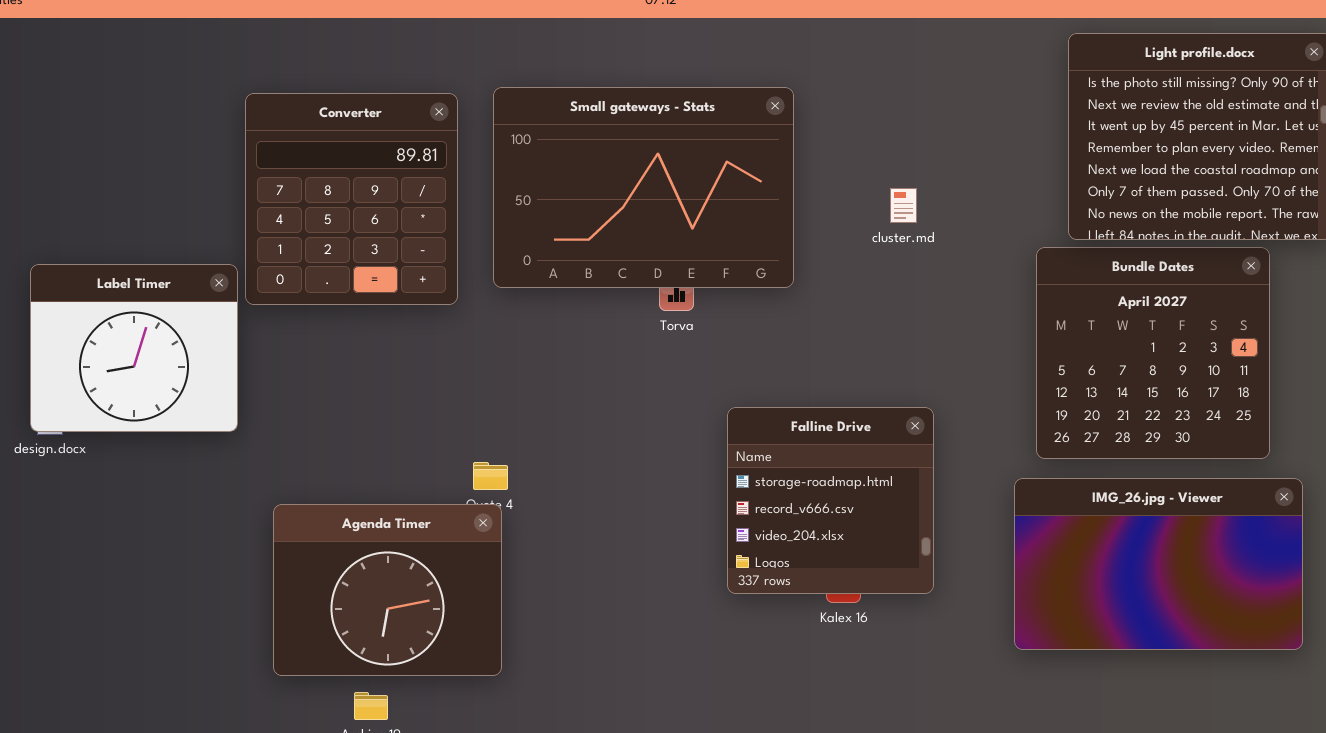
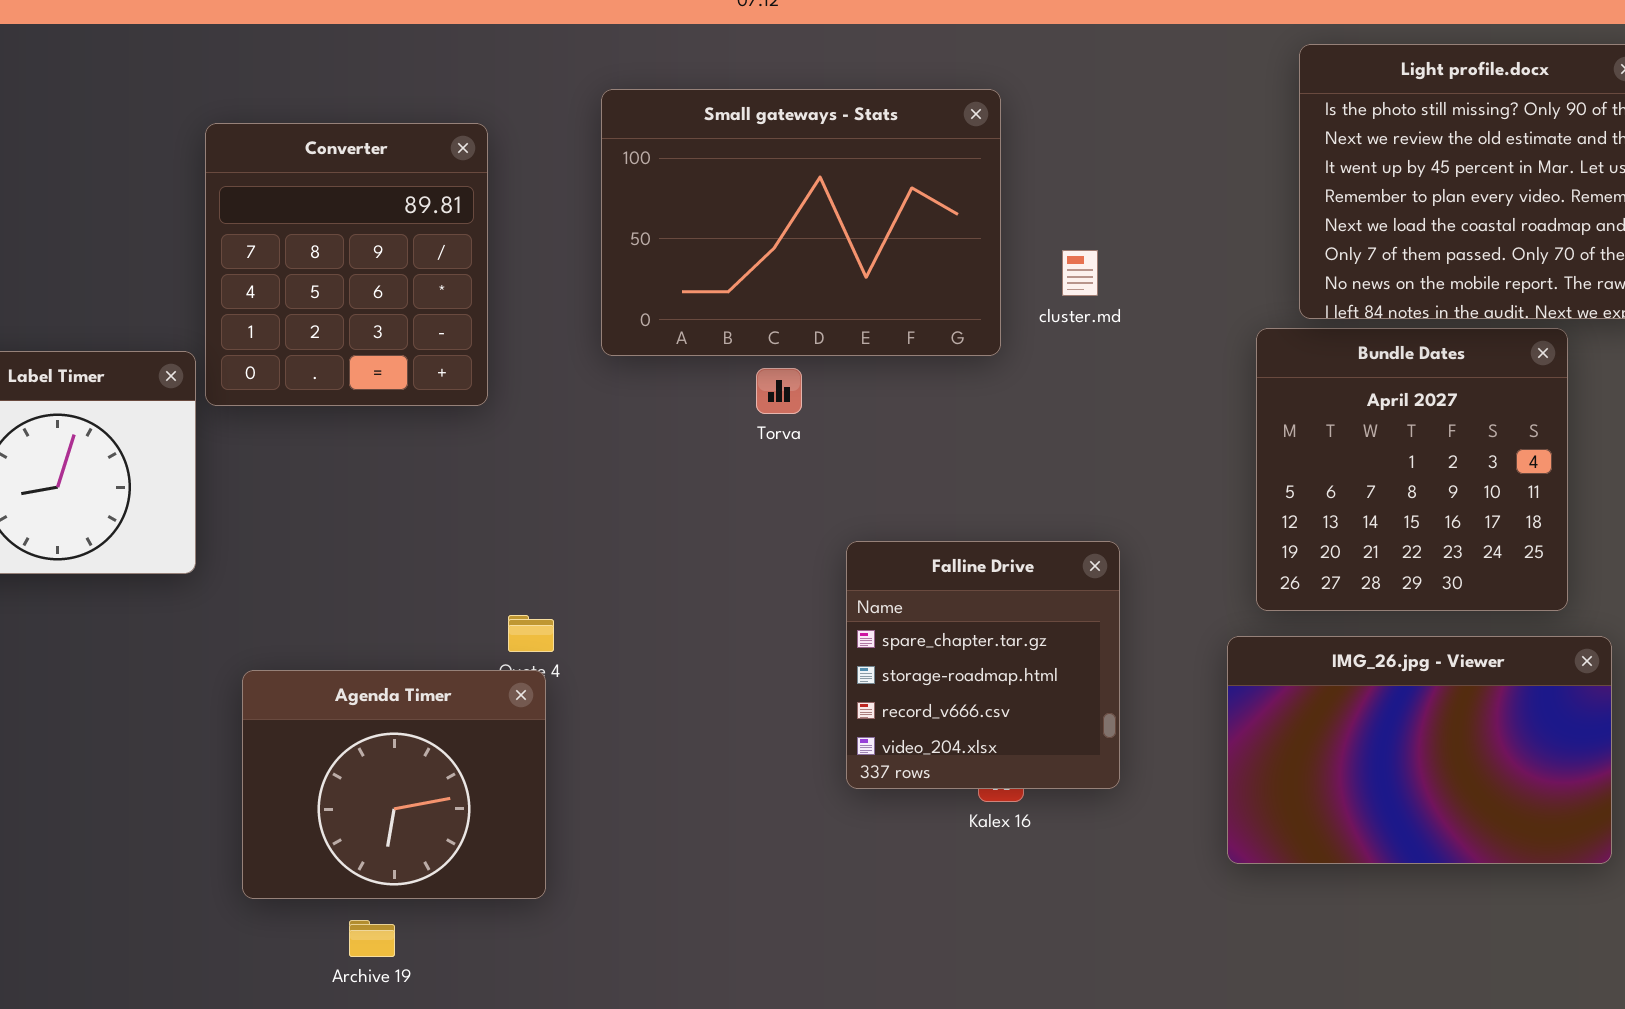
Small gateways - Stats: [493,87,794,288] -> [601,89,1001,356], moved
Falline Drive: [727,407,934,594] -> [846,541,1120,789], scrolled up 1 row

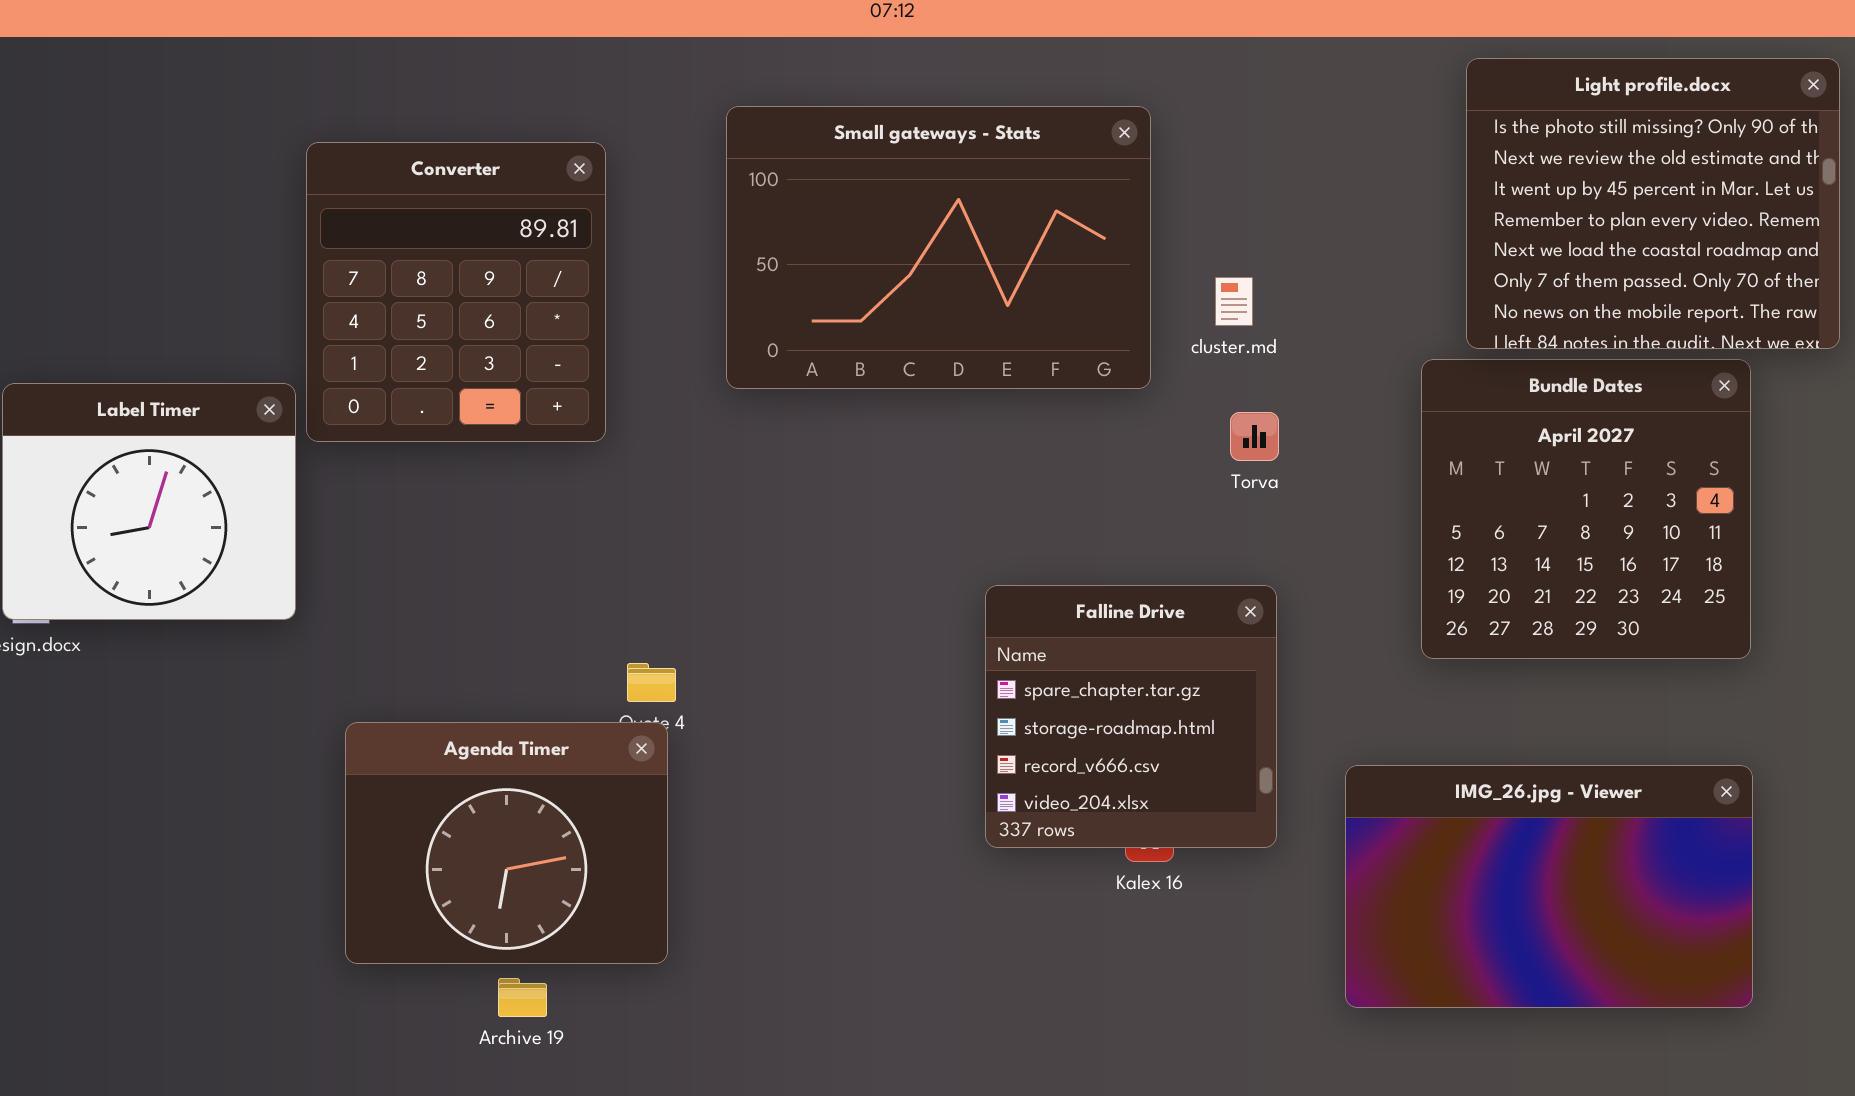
Torva: [756,368,802,414] -> [1230,412,1279,461], moved
IMG_26.jpg - Viewer: [1227,636,1612,864] -> [1345,765,1753,1008], moved
Archive 19: [349,920,395,957] -> [498,978,547,1017], moved

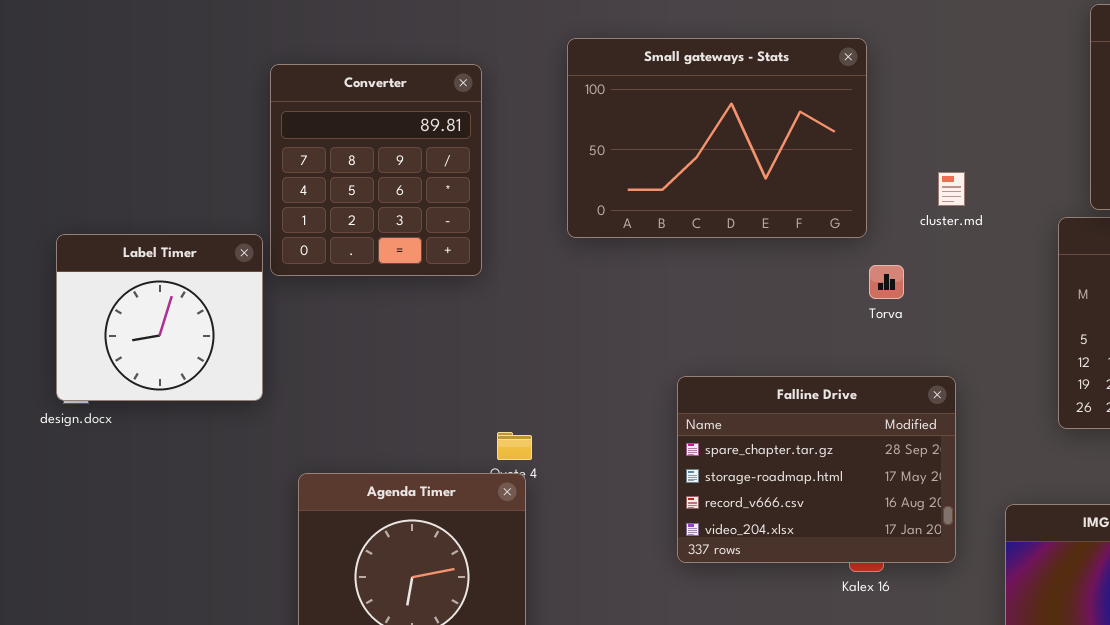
cluster.md: [1215,277,1253,326] -> [938,172,965,206], moved
Torva: [1230,412,1279,461] -> [869,265,904,299], moved
Falline Drive: [985,585,1277,848] -> [677,376,956,563], resized

